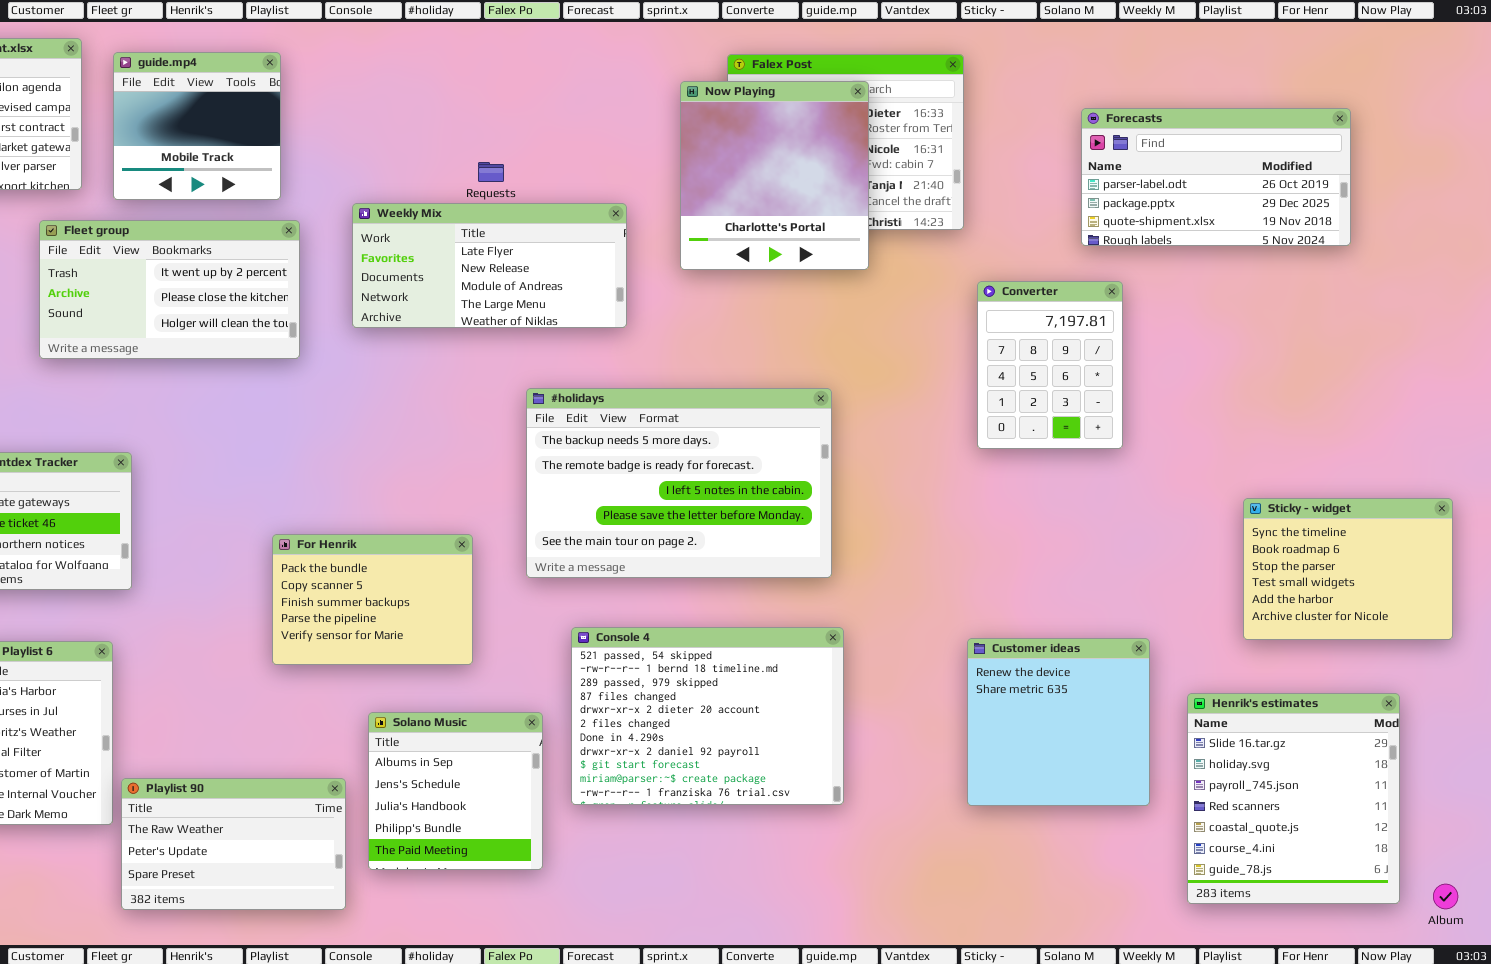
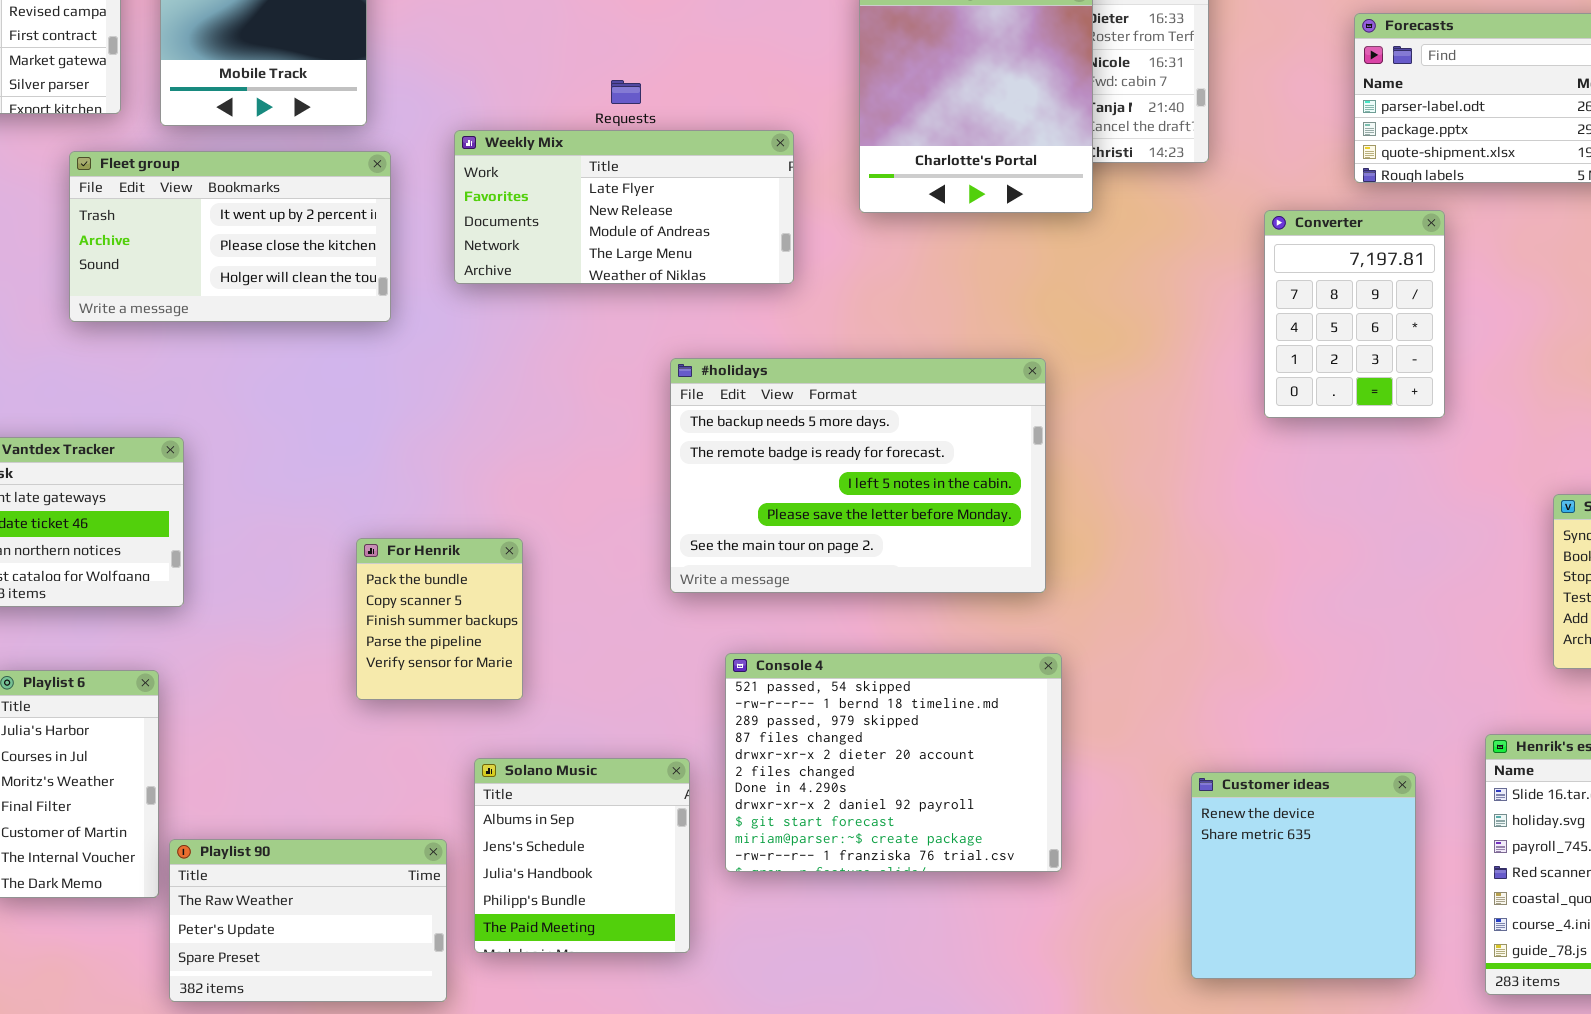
Converter: [977,281,1123,449] -> [1264,210,1445,418], moved
For Henrik: [272,534,473,665] -> [356,538,523,700], resized
Customer ideas: [967,638,1150,806] -> [1191,772,1416,979], moved

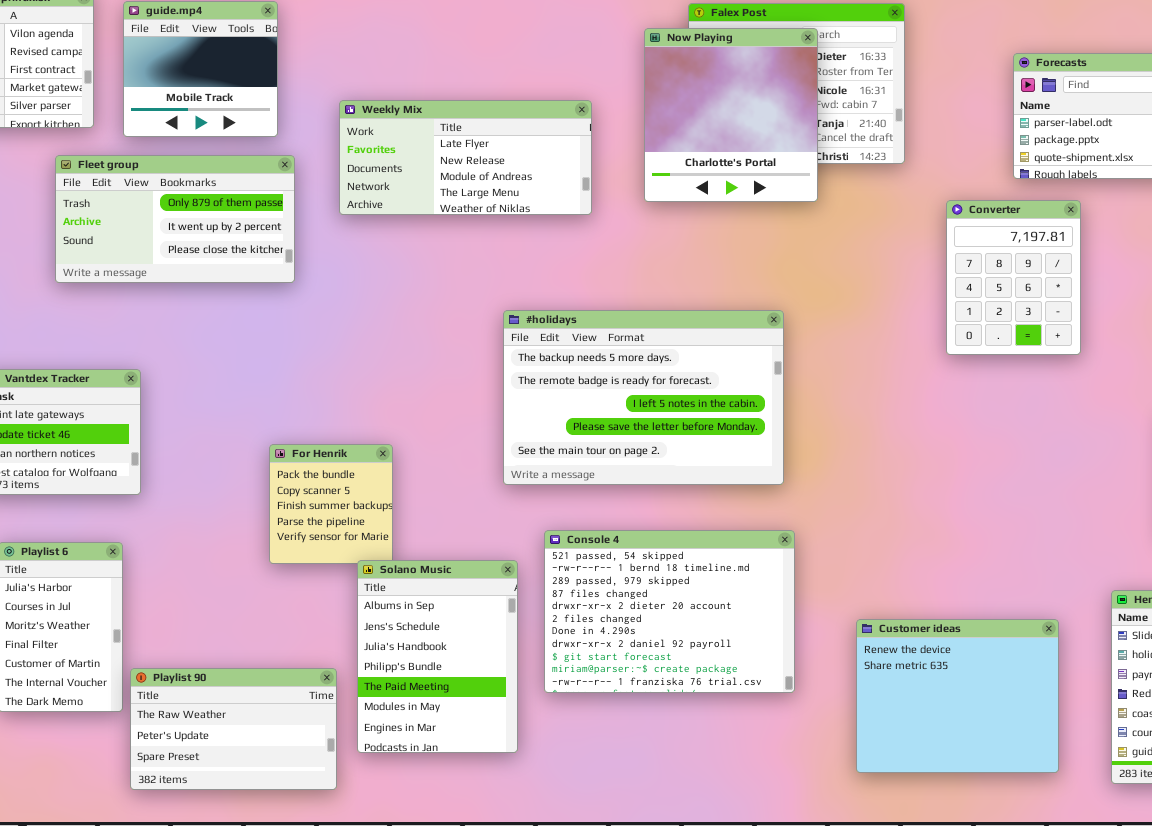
Weekly Mix: [454,130,794,284] -> [339,100,592,215], moved
Fleet group: [69,151,391,322] -> [55,155,295,283], scrolled up 1 row
Solano Music: [474,758,690,953] -> [357,560,518,753], resized
Customer ideas: [1191,772,1416,979] -> [856,619,1059,773], resized

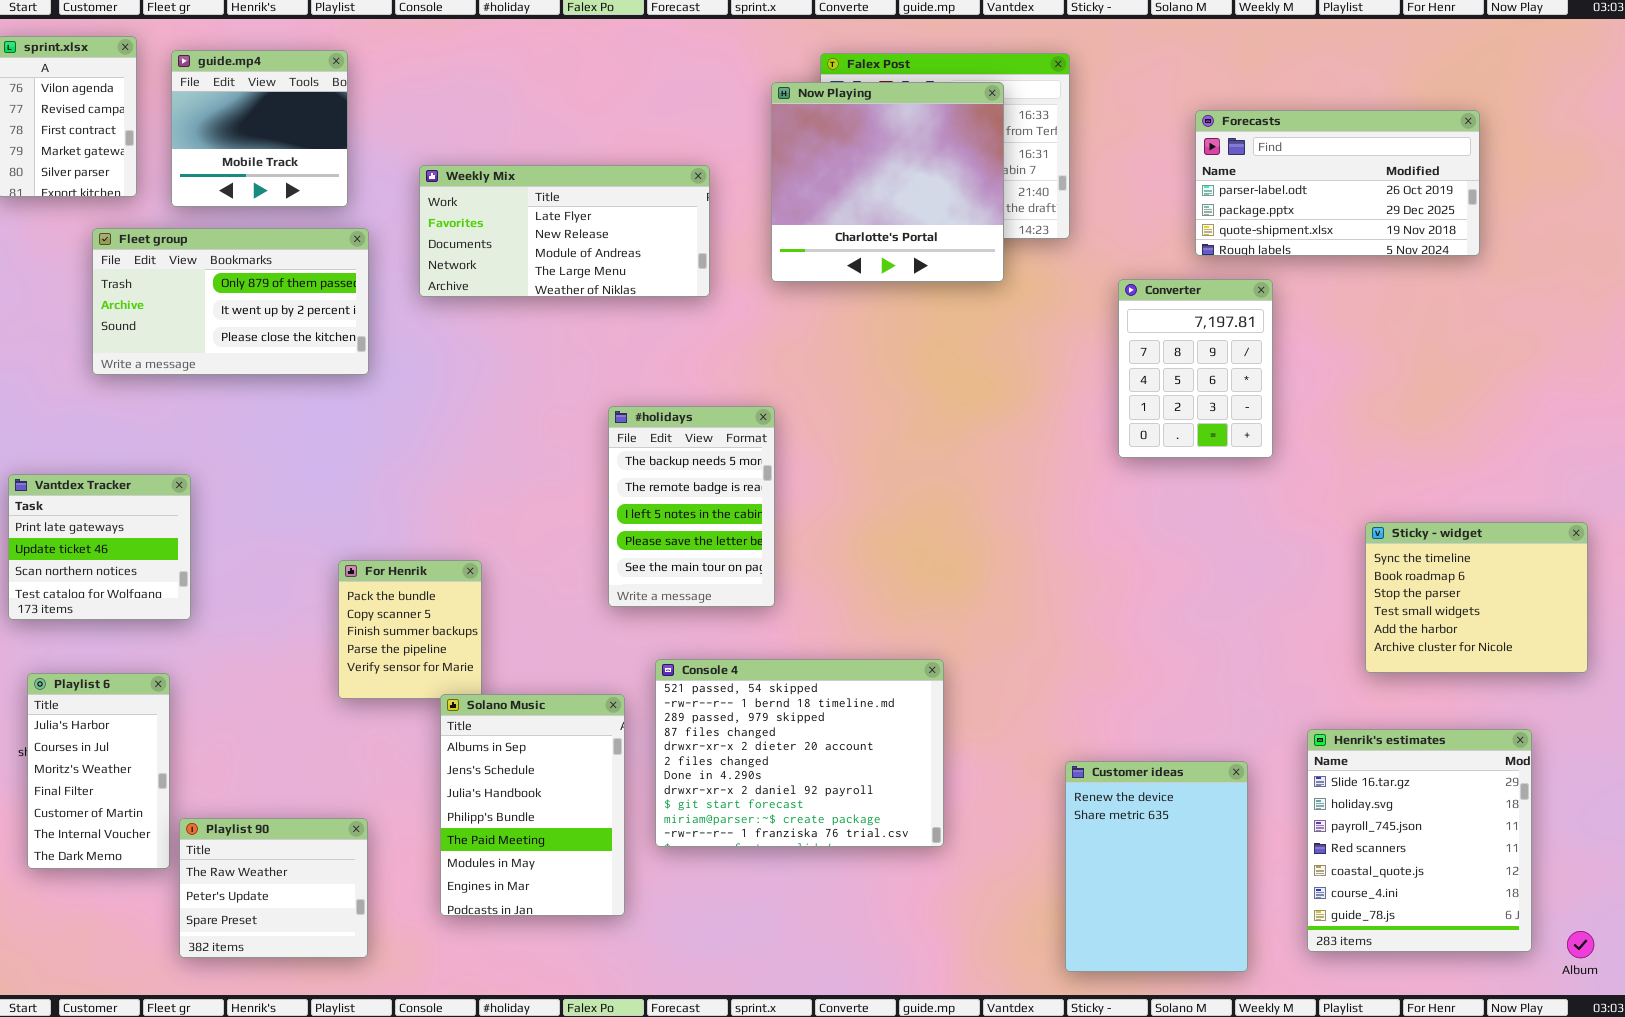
Now Playing: [644,28,818,202] -> [771,82,1004,282], resized
#holidays: [503,310,784,485] -> [608,406,775,607], resized
Customer ideas: [856,619,1059,773] -> [1065,761,1248,972], resized
Playlist 90: [130,668,337,790] -> [179,818,368,958], resized

